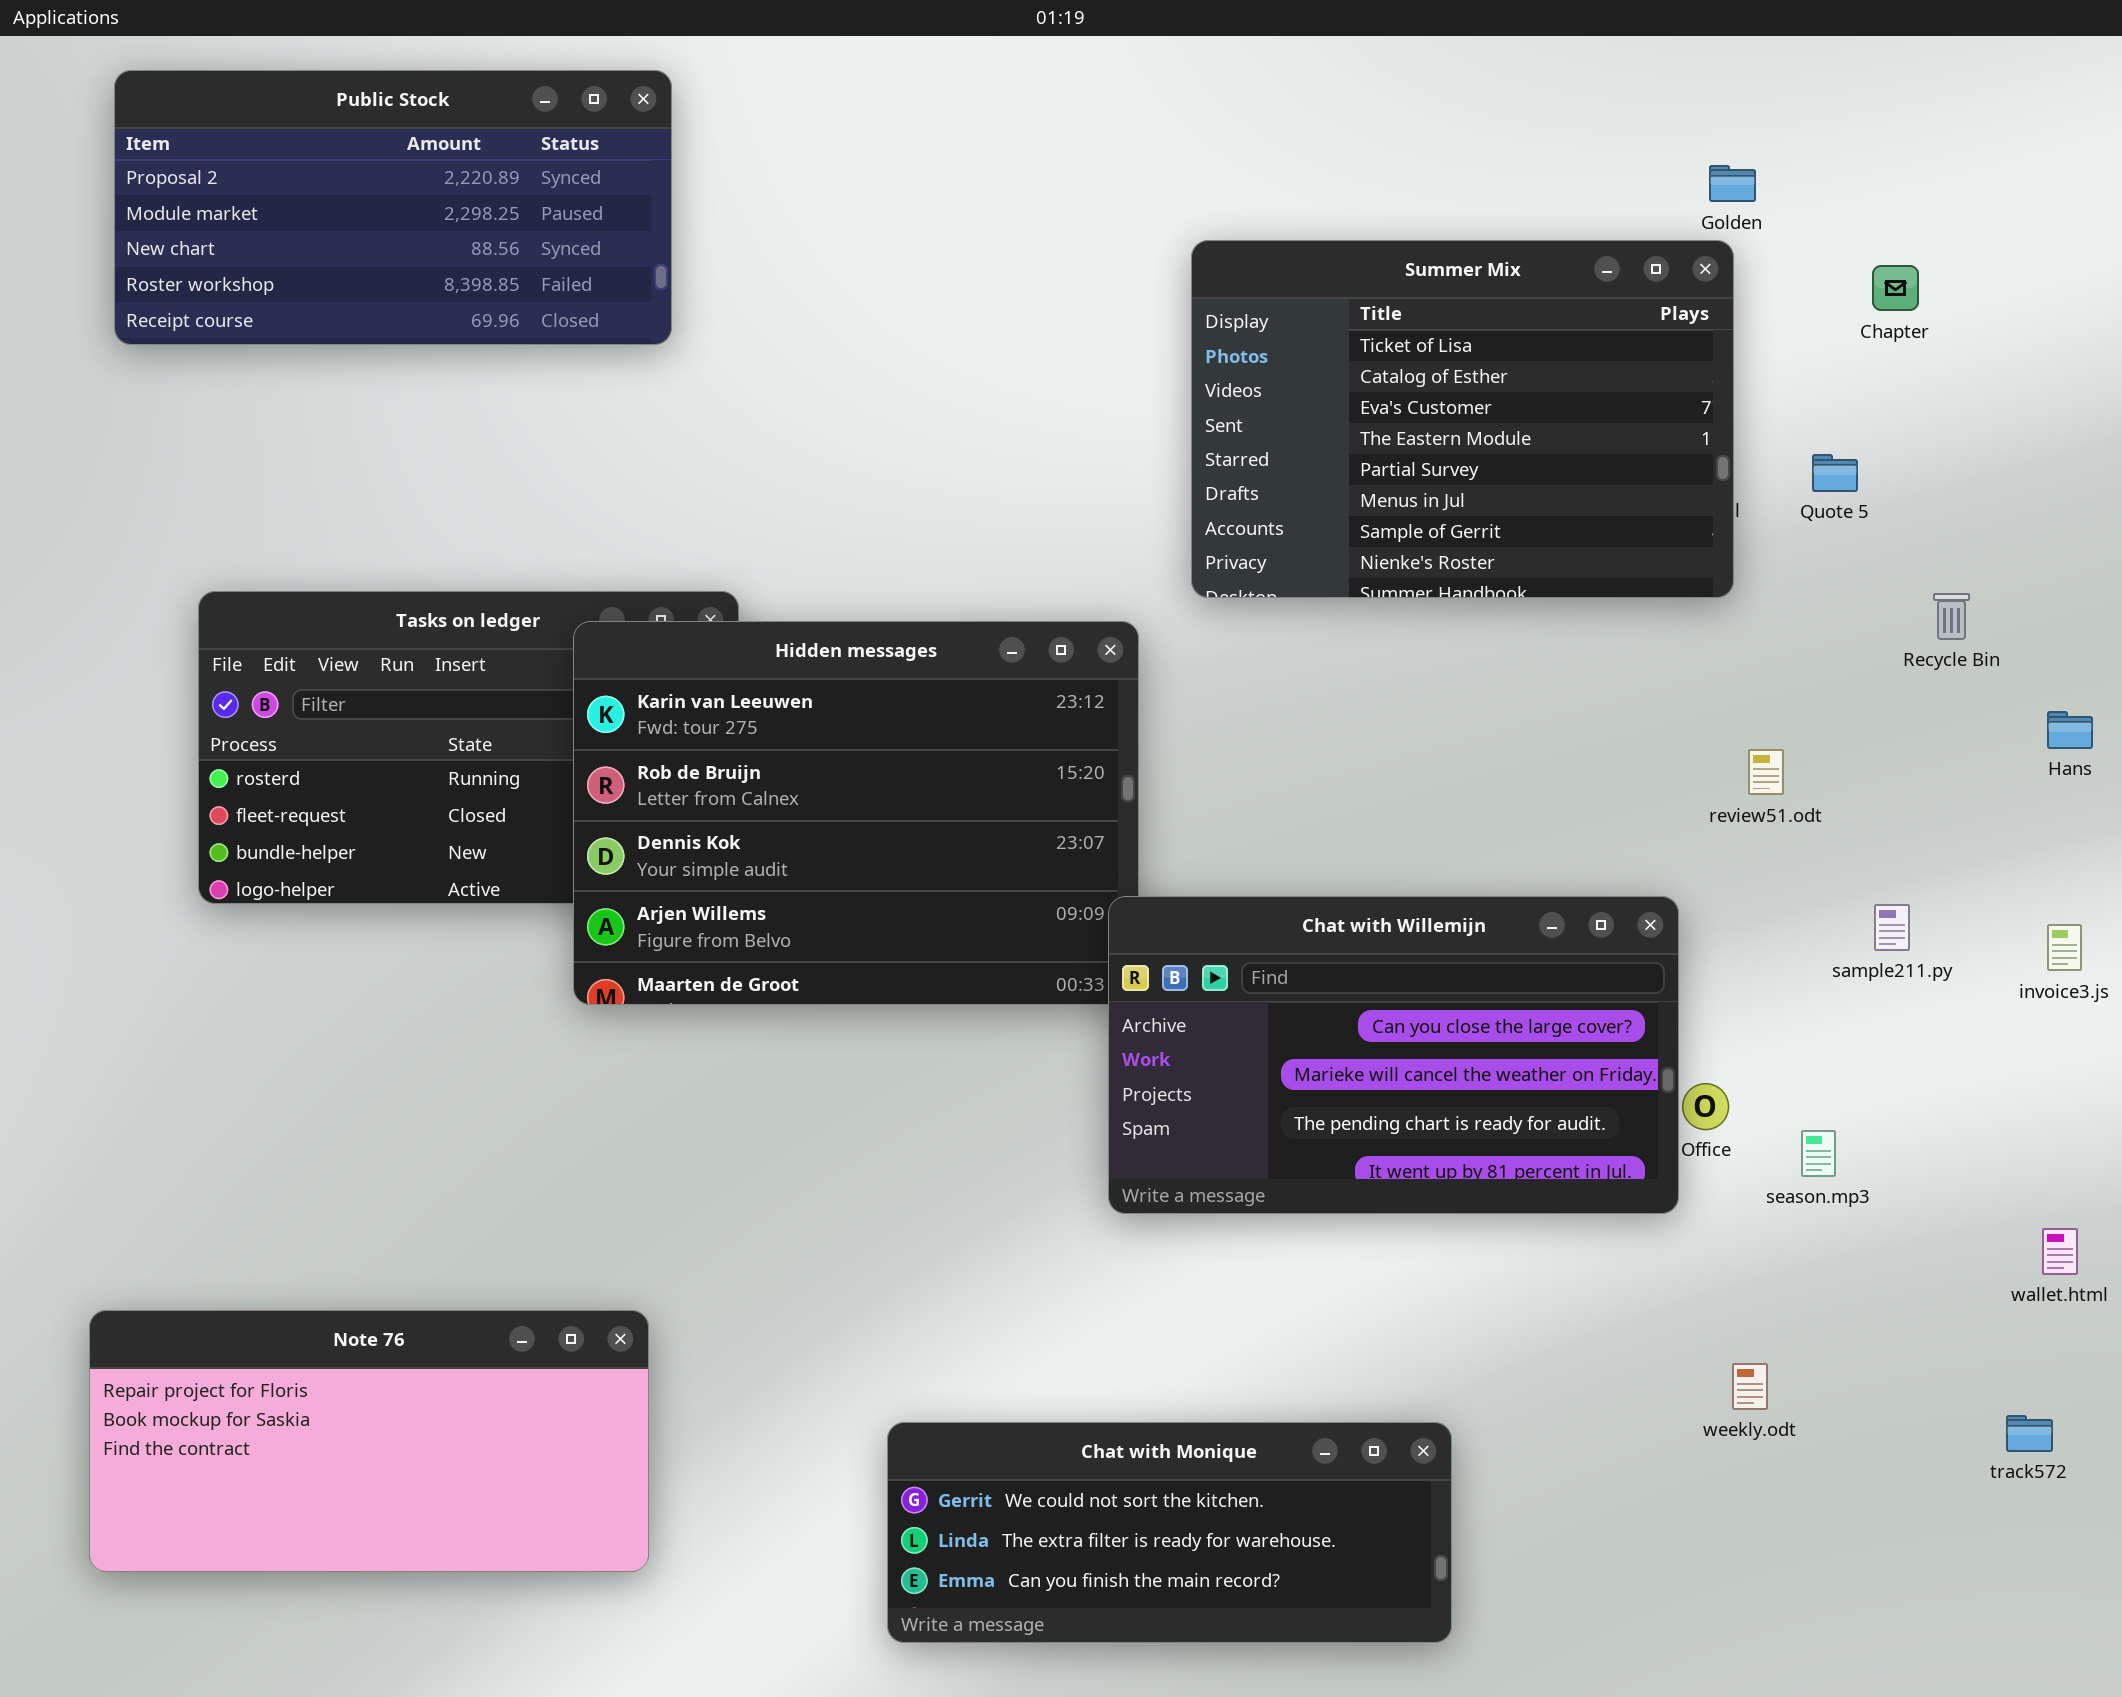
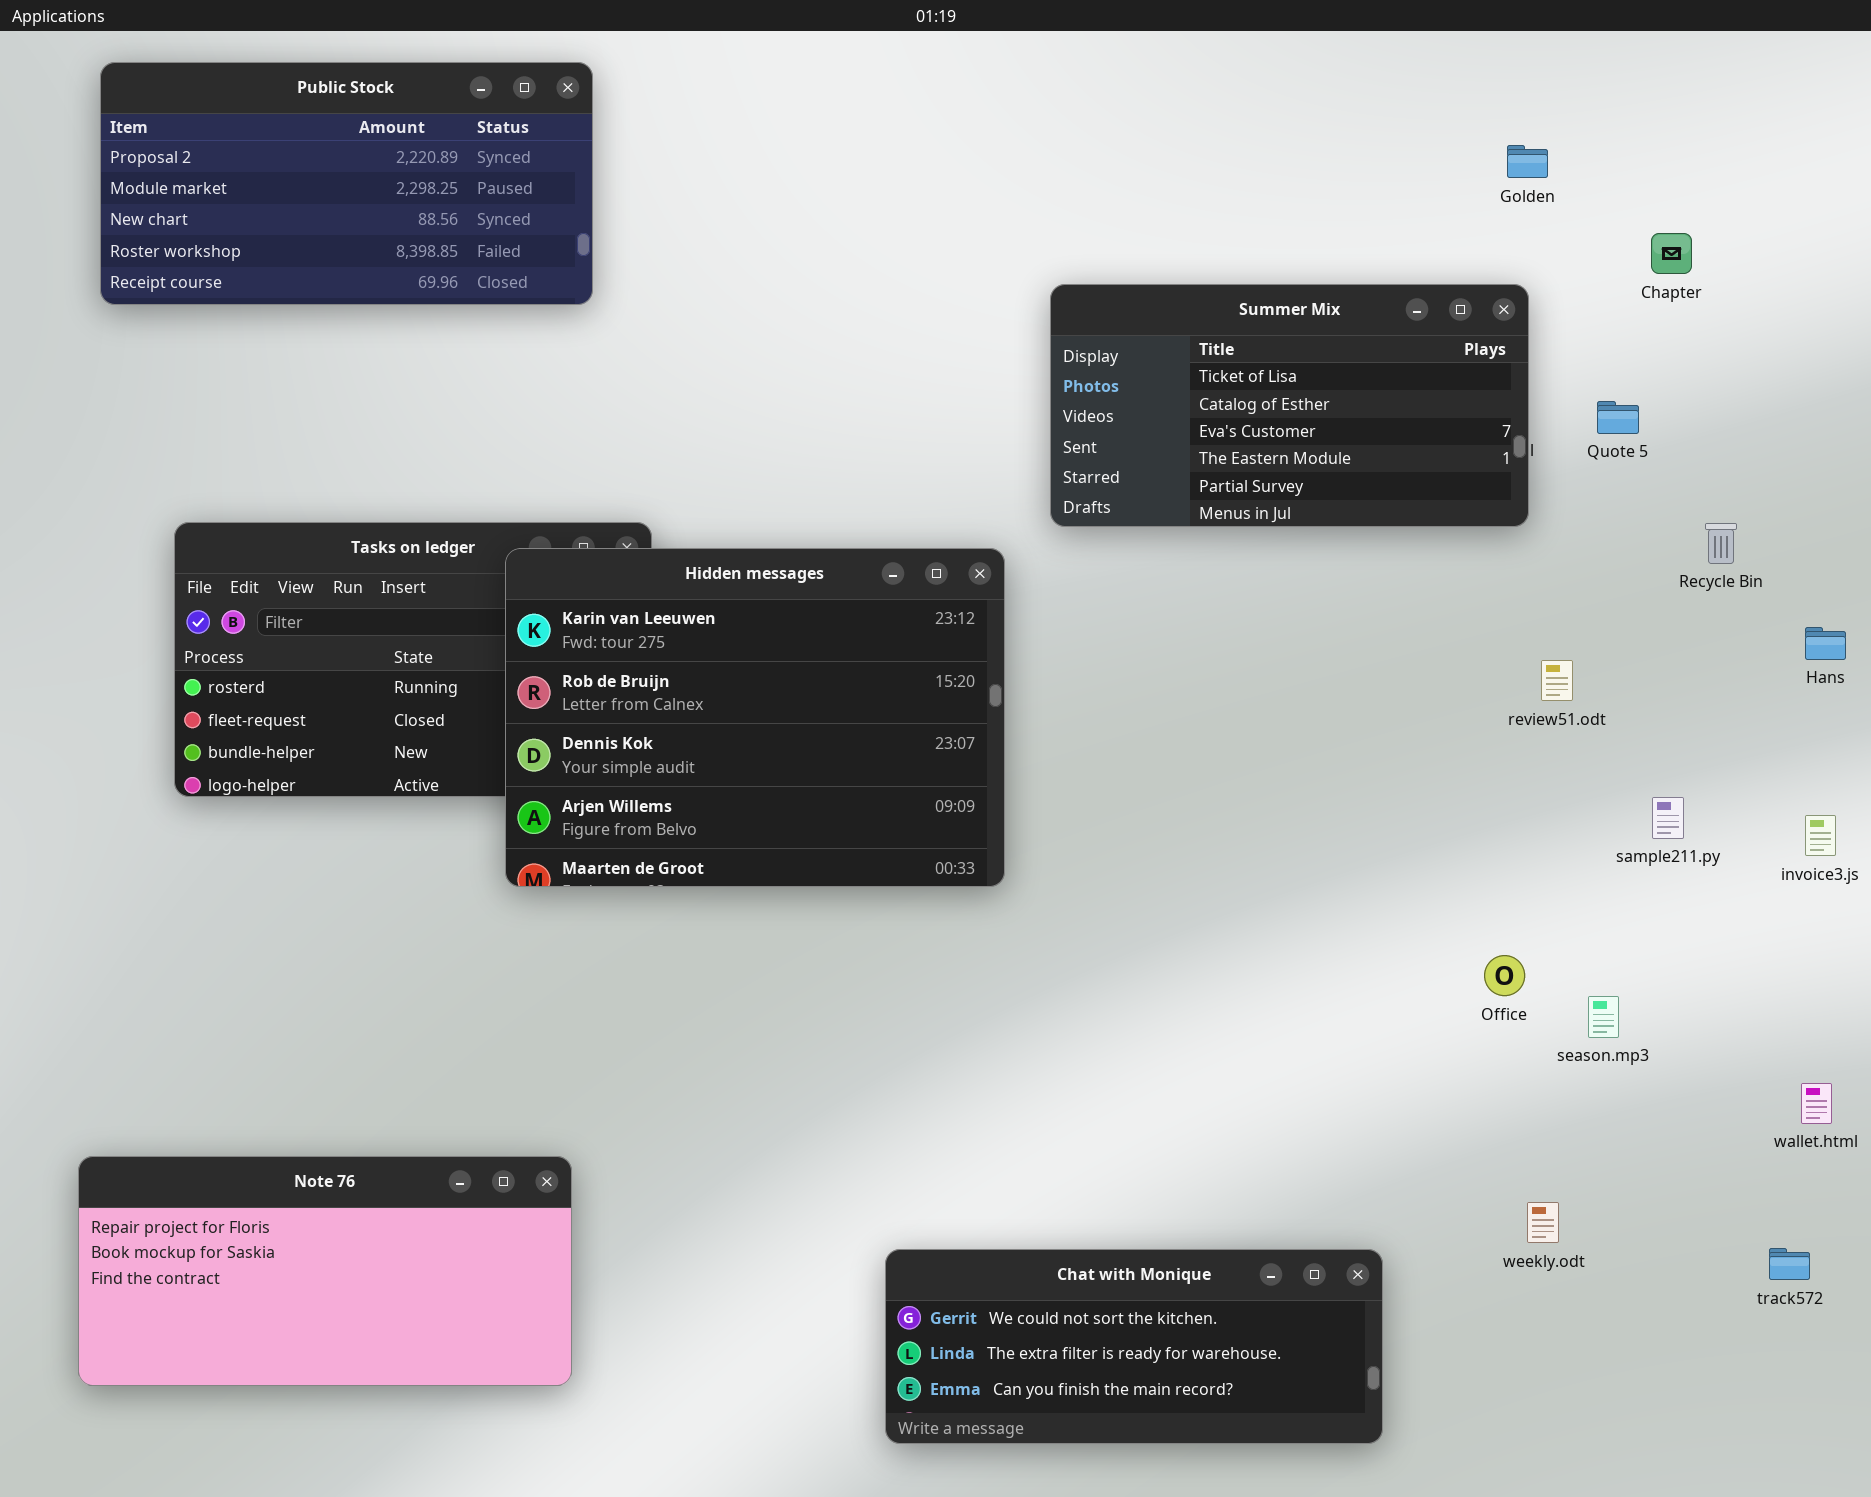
Summer Mix: [1191,240,1734,598] -> [1050,284,1529,527], resized
Chat with Willemijn: [1108,896,1679,1214] -> none, closed
Chat with Monique: [887,1422,1452,1643] -> [885,1249,1383,1444], moved

